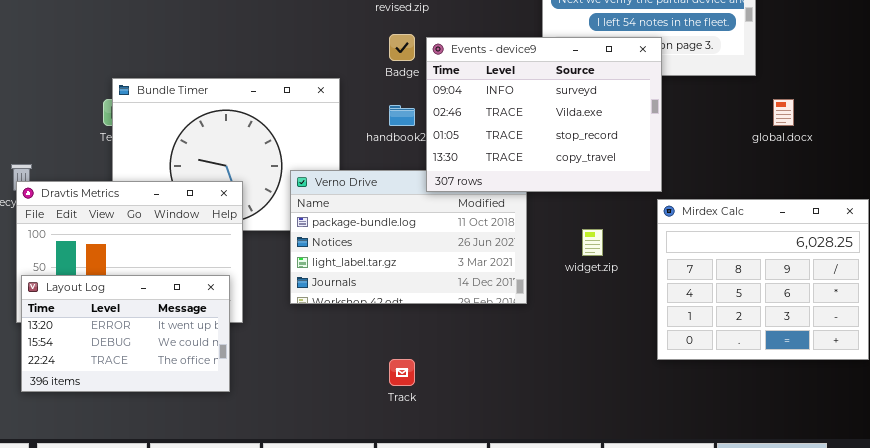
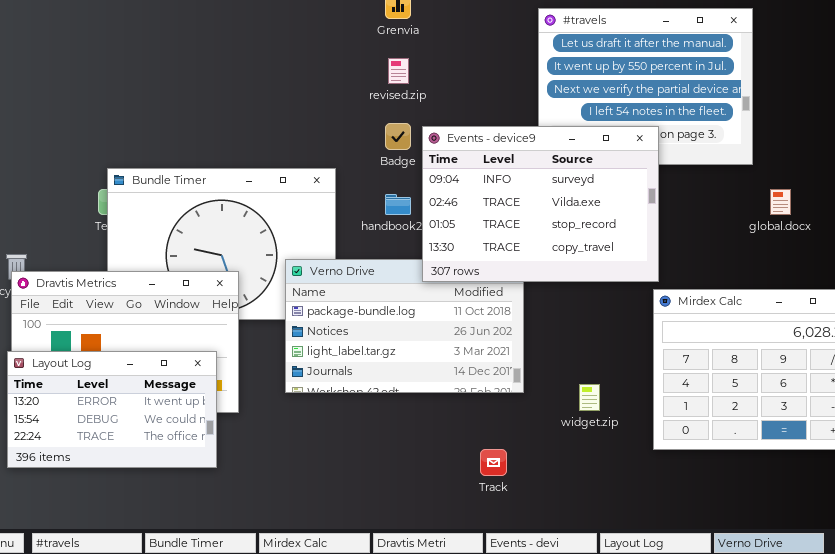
widget.zip: [582,229,603,256] -> [579,384,600,411], moved
Layout Log: [21,275,230,392] -> [7,351,217,468], moved
Track: [389,359,415,386] -> [480,449,507,476], moved

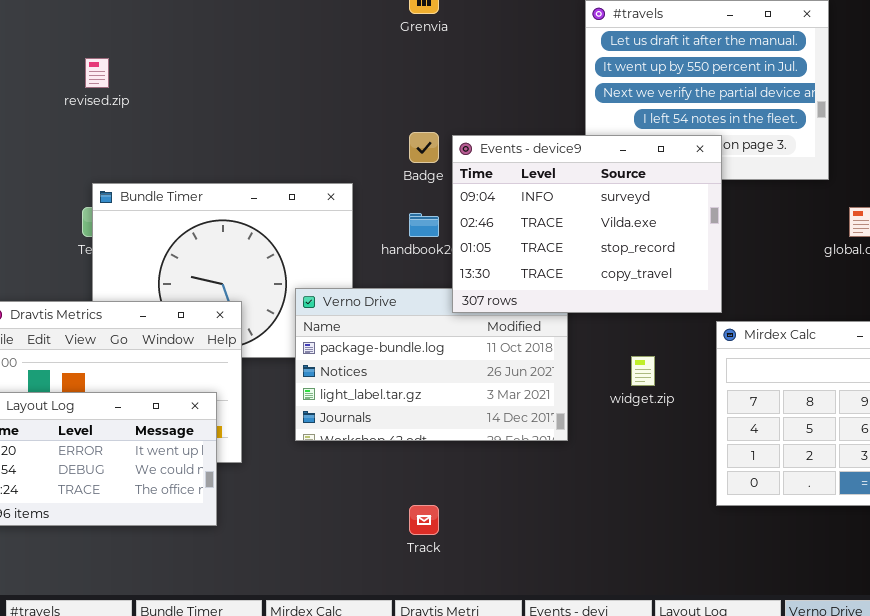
revised.zip: [388,58,409,84] -> [85,58,109,88], moved
widget.zip: [579,384,600,411] -> [631,356,655,386], moved
Track: [480,449,507,476] -> [409,505,439,535], moved

